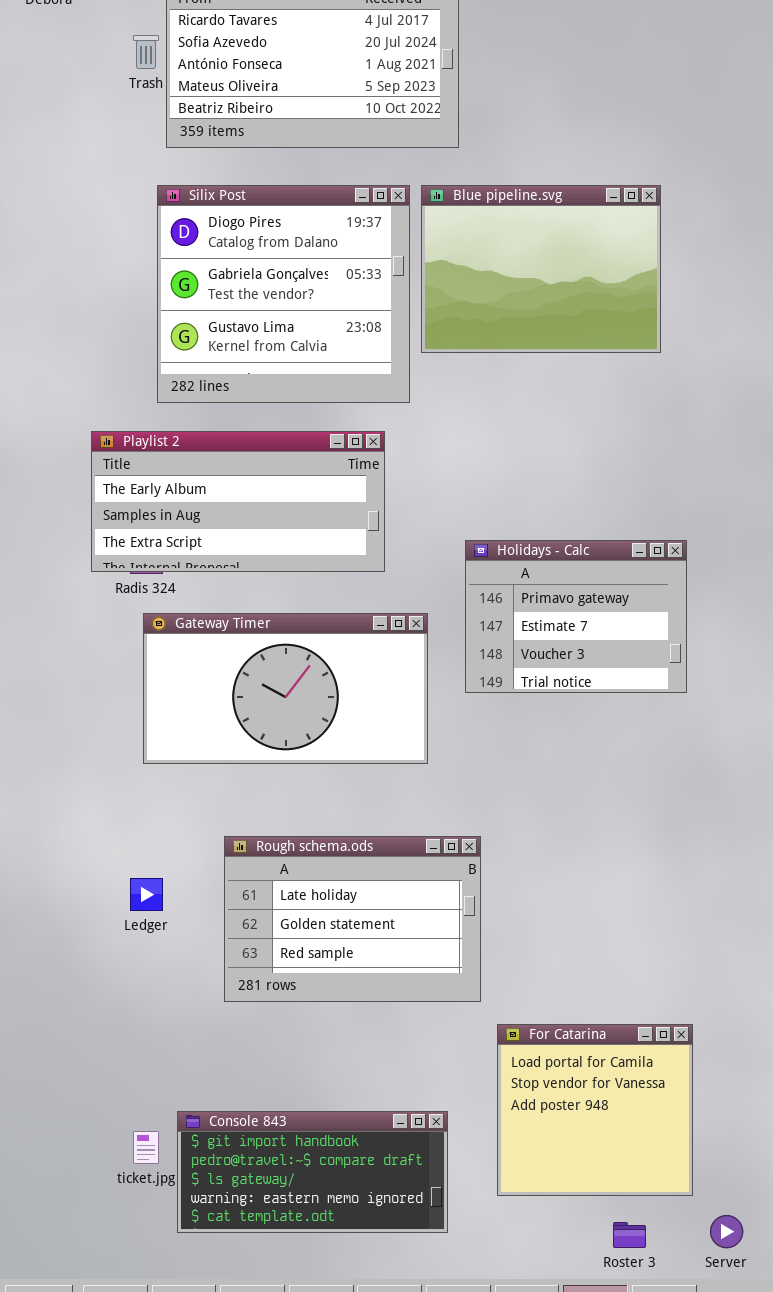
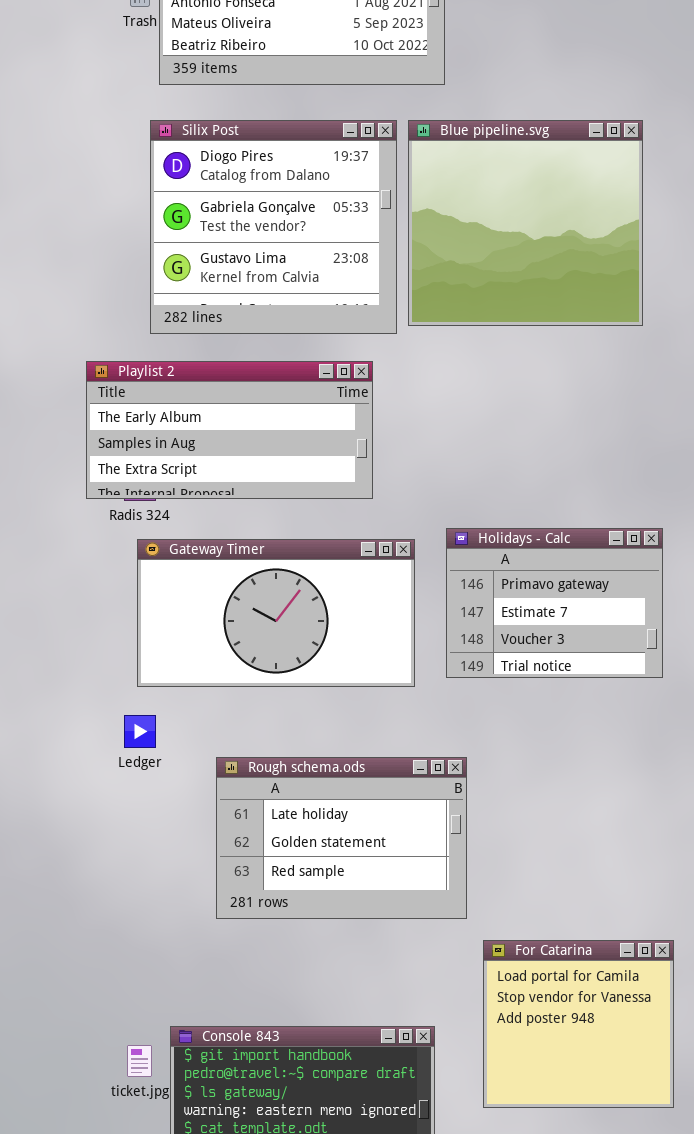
Blue pipeline.svg: [421,185,661,353] -> [408,120,643,326], resized
Holidays - Calc: [465,540,687,693] -> [446,528,663,678], moved
Ledger: [130,878,163,911] -> [124,715,156,748], moved

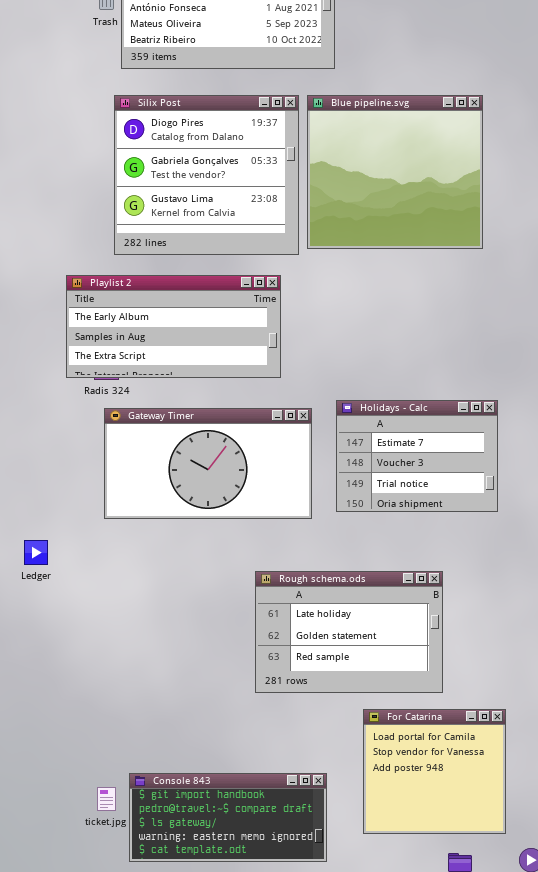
Holidays - Calc: [446,528,663,678] -> [336,400,498,512], scrolled down 1 row
Ledger: [124,715,156,748] -> [24,540,48,565], moved
Rough schema.ods: [216,757,467,919] -> [255,571,443,693], moved

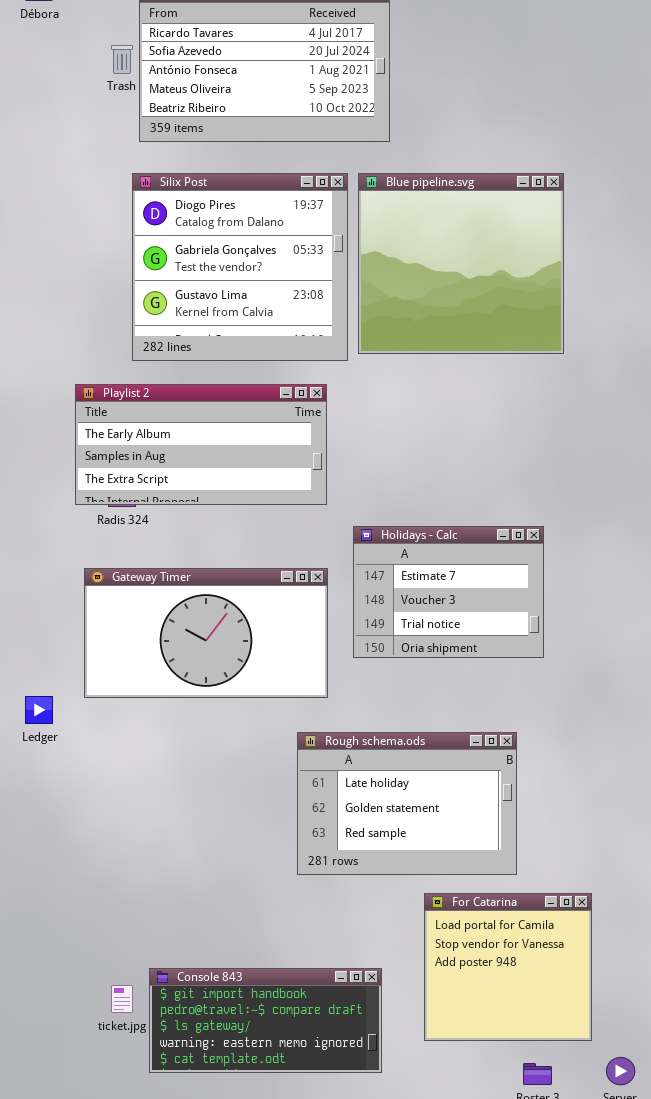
Holidays - Calc: [336,400,498,512] -> [353,526,544,658], moved
Gateway Timer: [104,408,312,519] -> [84,568,328,698], moved

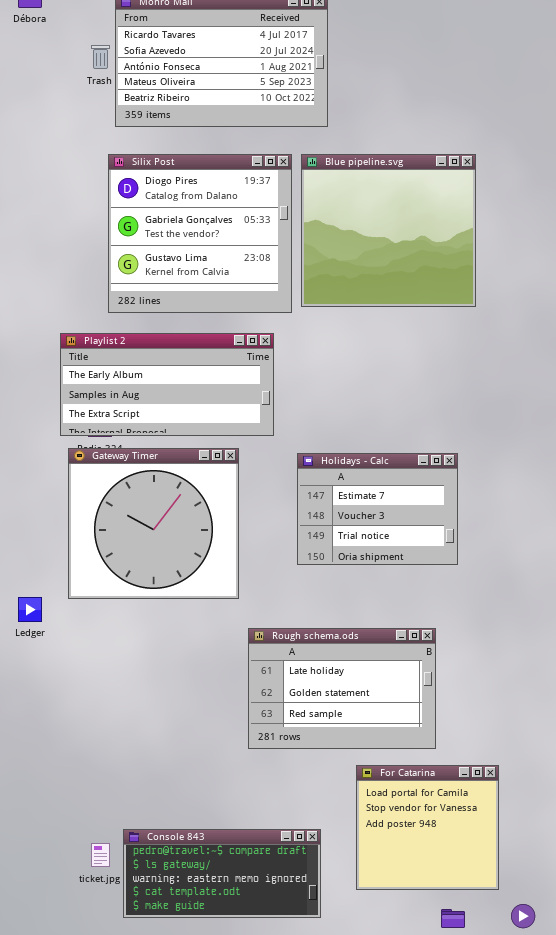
Gateway Timer: [84,568,328,698] -> [68,448,239,599], resized
Console 843: [149,968,382,1073] -> [123,829,321,918], scrolled down 1 row

